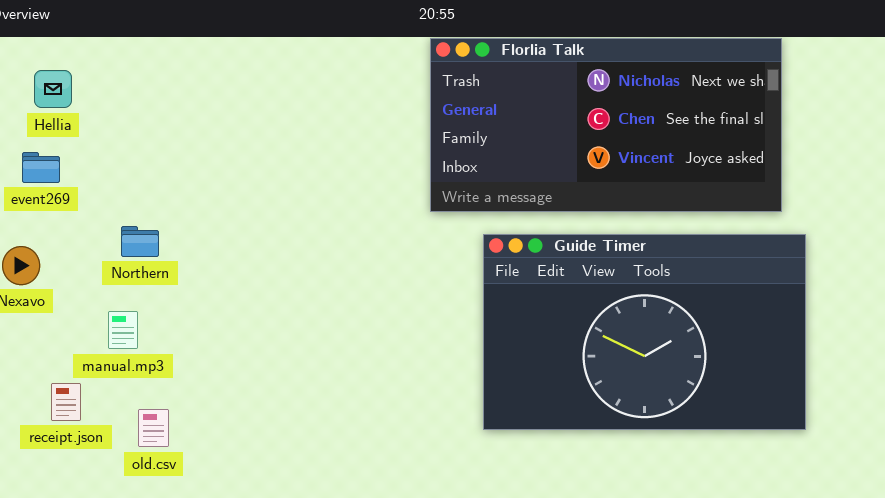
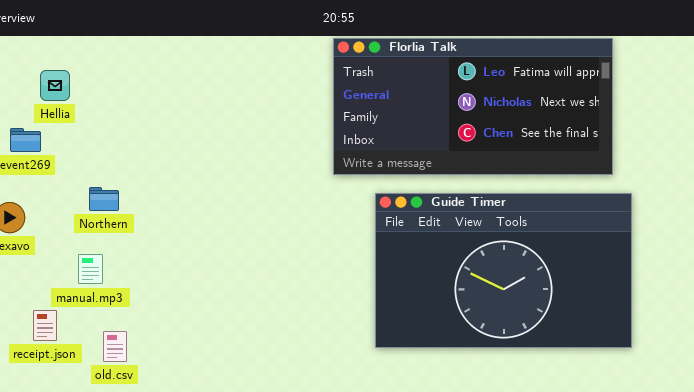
Florlia Talk: [430,38,782,212] -> [333,38,613,175], scrolled up 1 row
Hellia: [34,70,72,108] -> [40,70,70,101], moved

